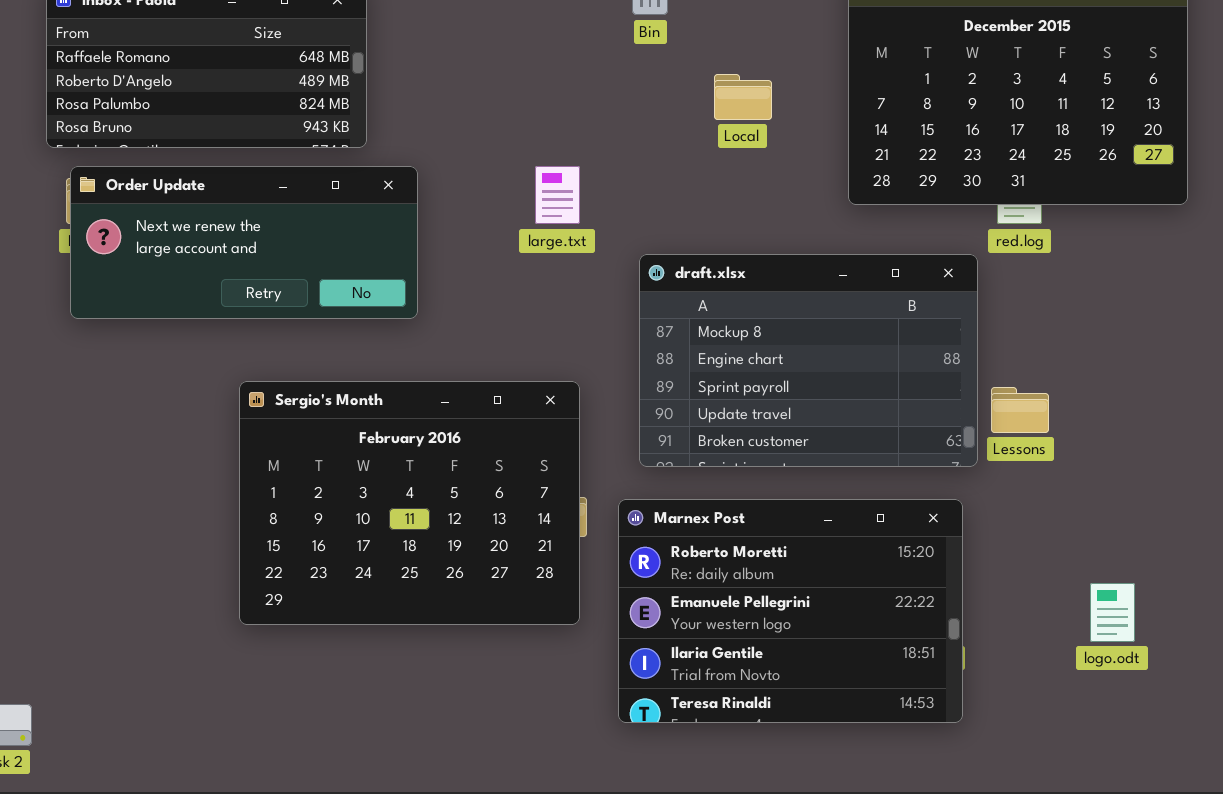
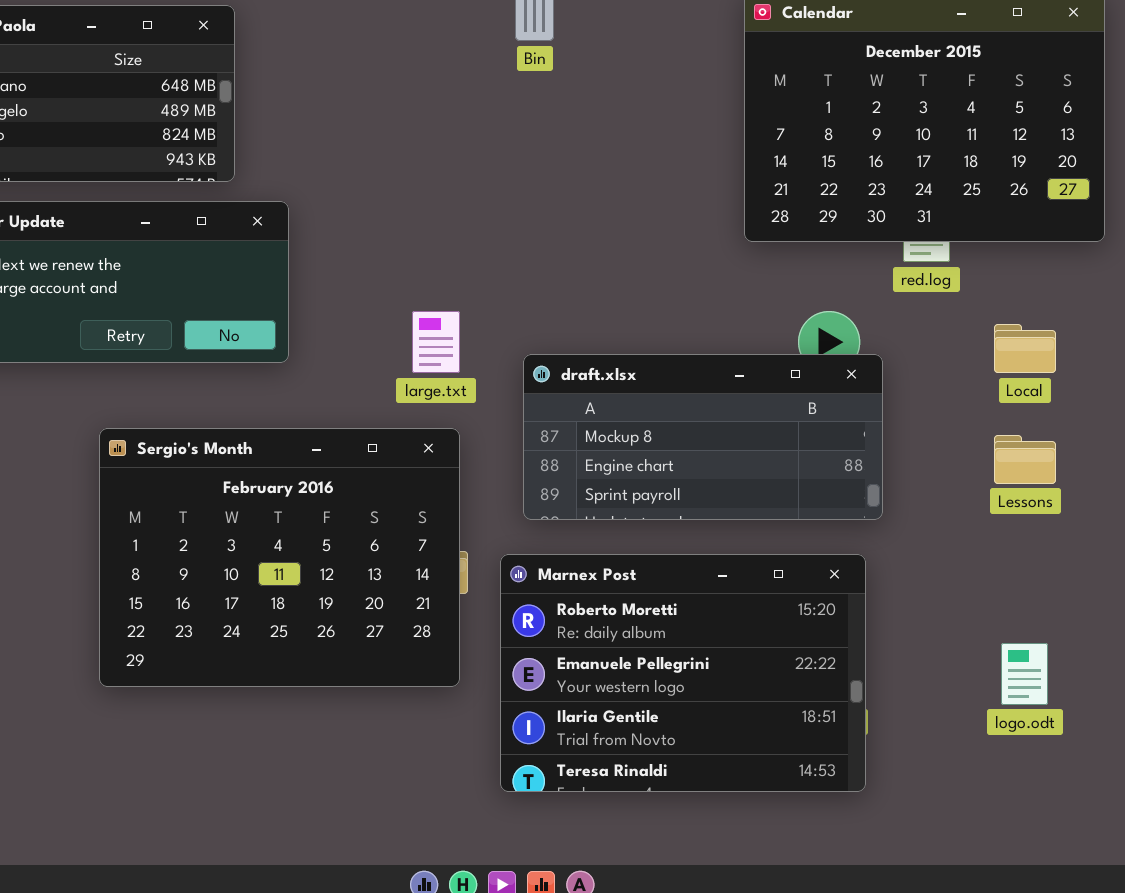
Local: [714,74,772,120] -> [994,324,1056,373], moved
large.txt: [535,166,580,224] -> [412,311,460,373], moved
draft.xlsx: [639,254,978,467] -> [523,354,883,520], resized
Lessons: [991,387,1049,433] -> [994,435,1056,484], moved

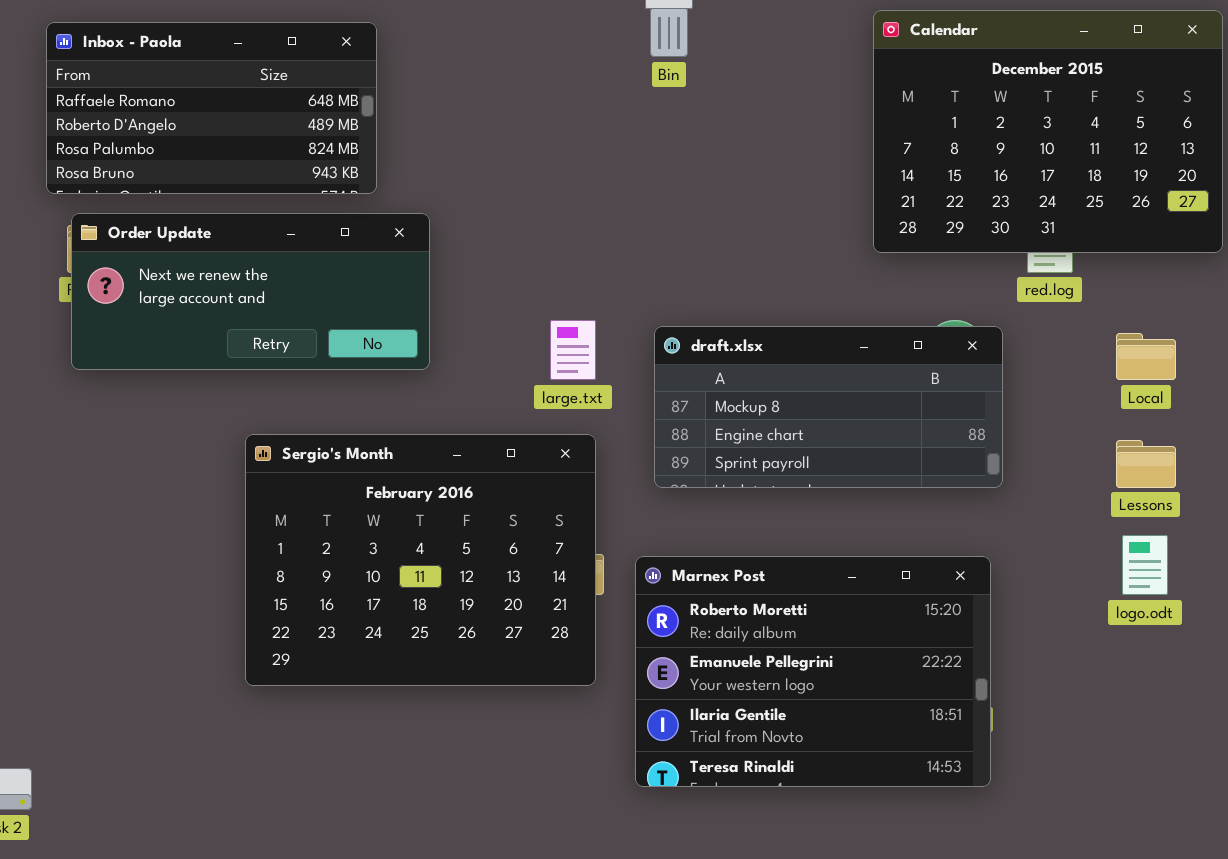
draft.xlsx: [523,354,883,520] -> [654,326,1003,488], moved
logo.odt: [1001,643,1048,705] -> [1122,535,1168,595], moved

